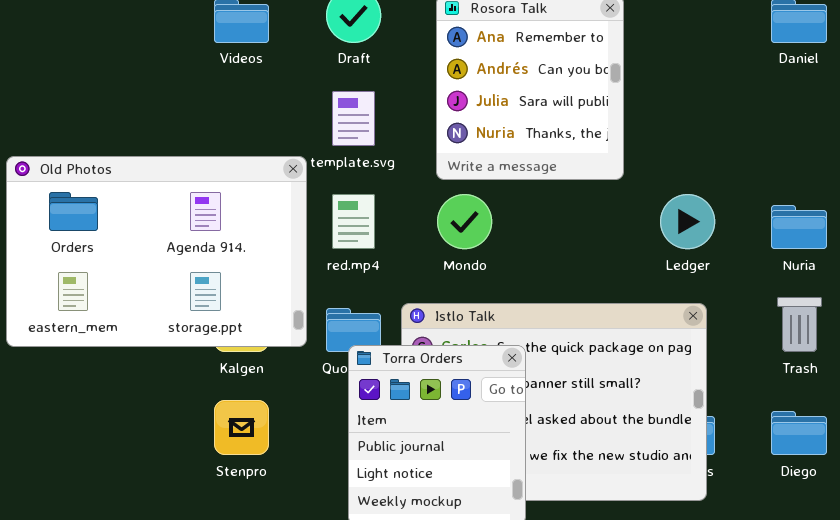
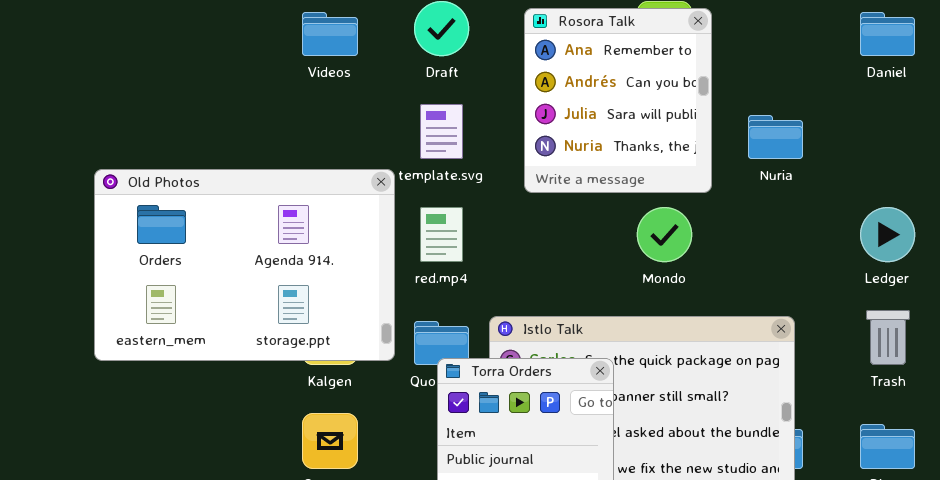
Mondo: [437,194,492,249] -> [637,207,692,262], moved
Ledger: [660,194,715,249] -> [860,207,915,262], moved
Nuria: [771,205,827,249] -> [748,115,803,159], moved

